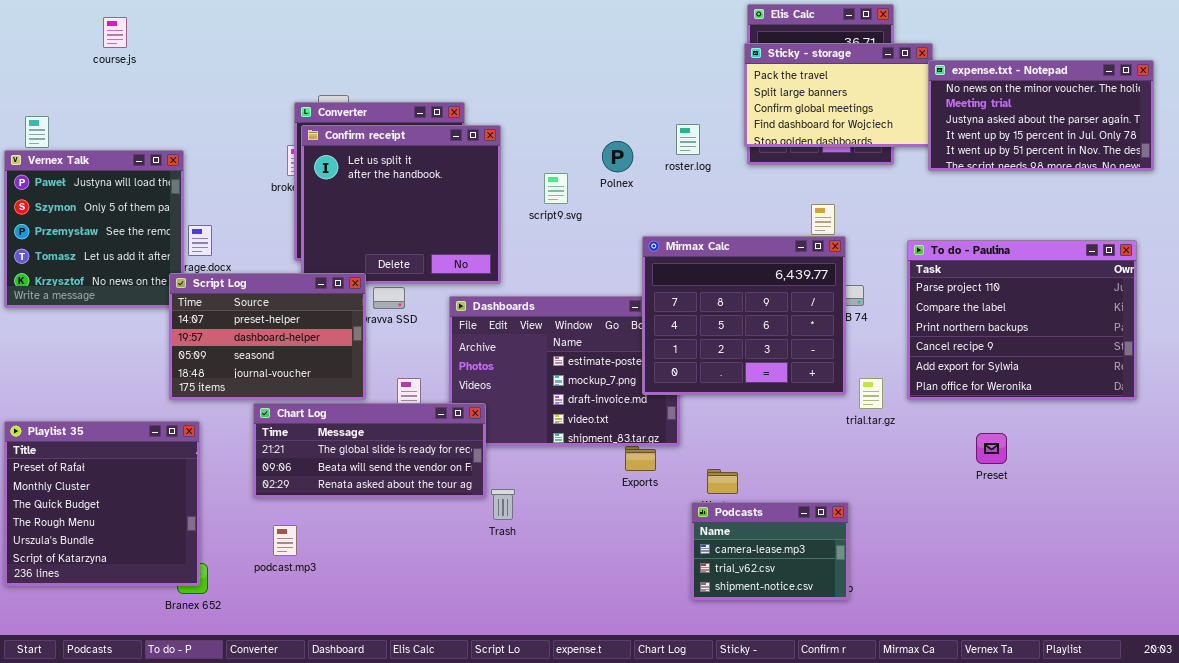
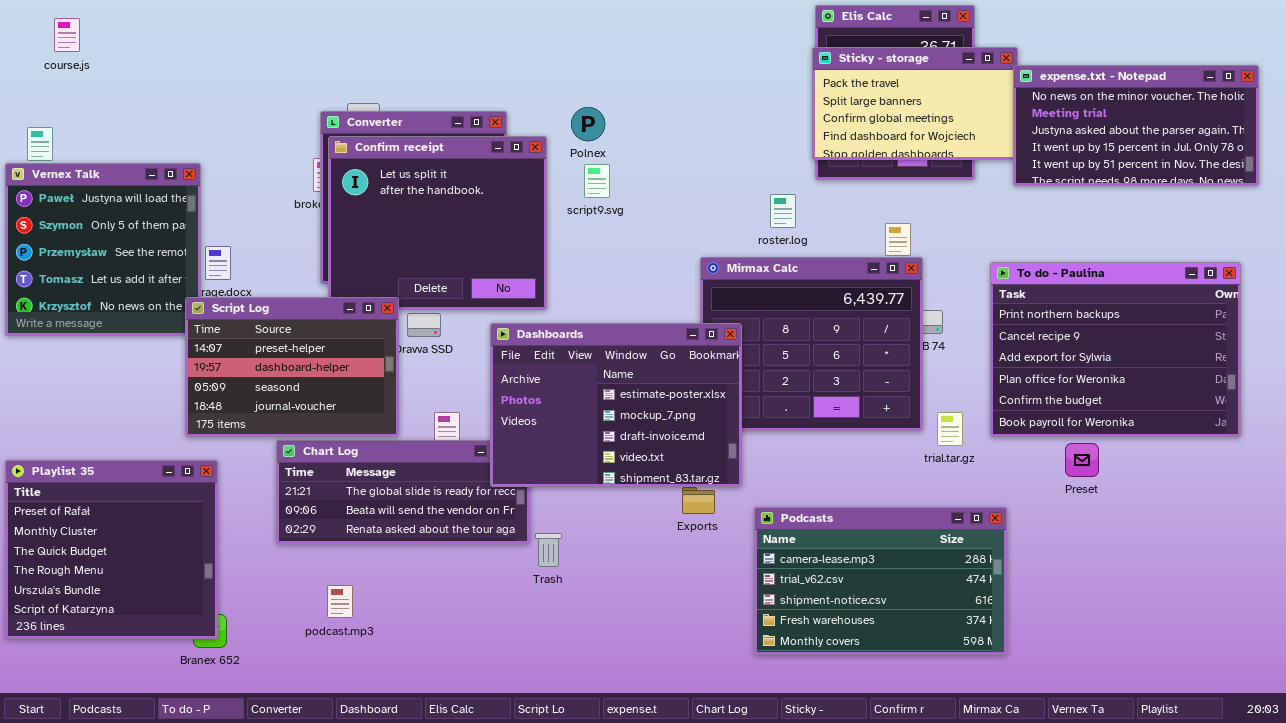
course.js: [103,17,127,48] -> [54,18,80,52], moved
roster.log: [676,124,700,155] -> [770,194,796,228], moved
Polnex: [602,141,633,172] -> [571,107,605,141], moved
script9.svg: [544,173,568,204] -> [584,164,610,198], moved
To do - Paulina: [907,240,1137,400] -> [990,262,1241,437], scrolled down 2 rows
Dashboards: [449,296,680,446] -> [490,323,742,487], raised
Preset: [976,433,1007,464] -> [1065,443,1099,477], moved
Podcasts: [691,502,849,600] -> [754,507,1007,655], resized
podcast.mp3: [273,525,297,556] -> [327,585,353,618], moved

